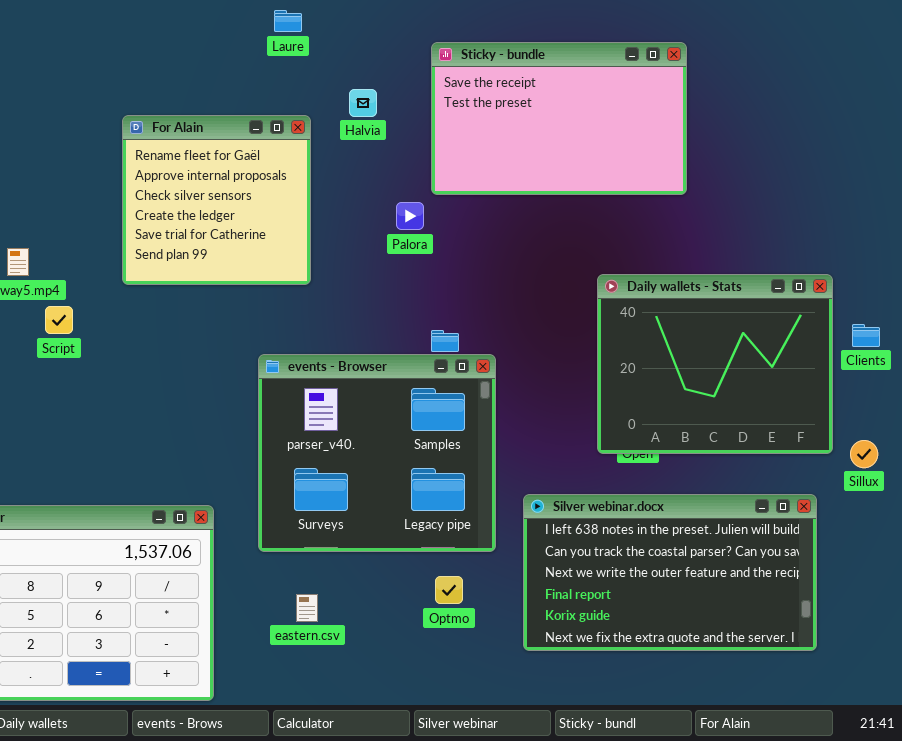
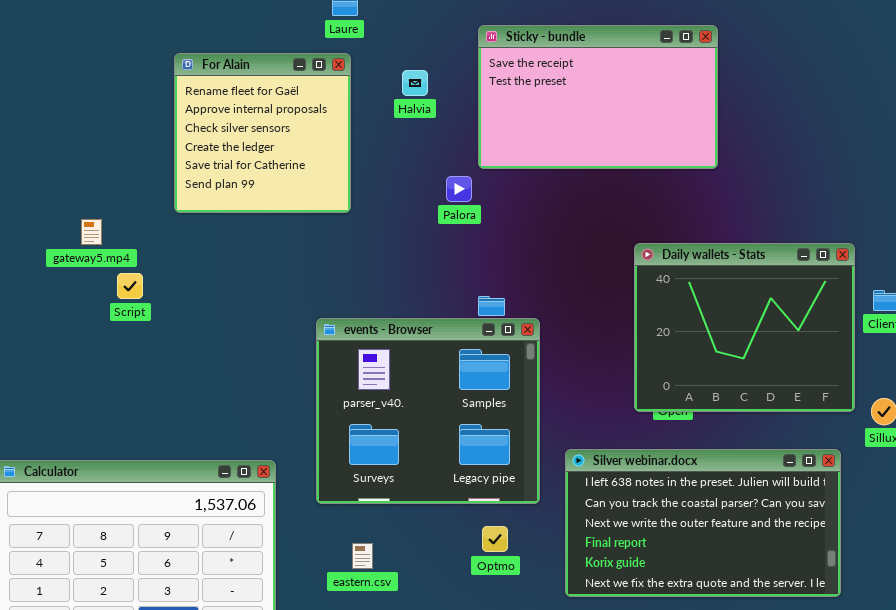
For Alain: [122,115,311,285] -> [174,53,351,213], moved

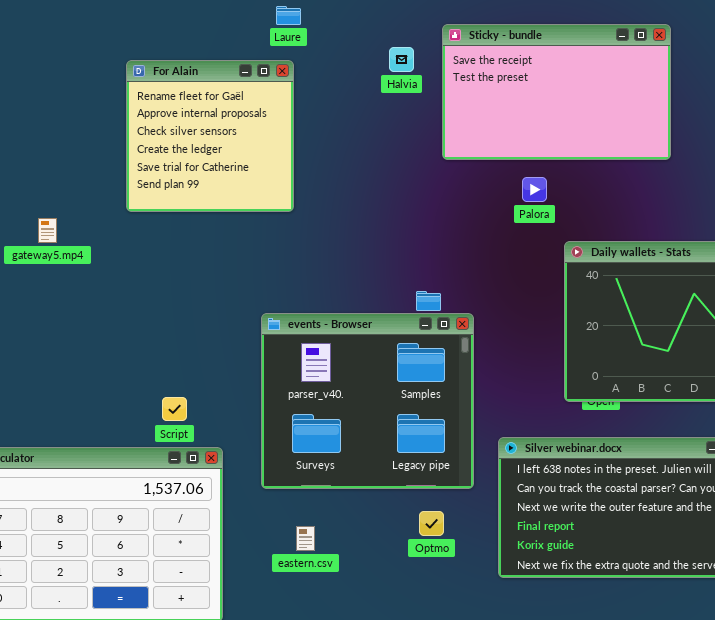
Sticky - bundle: [478,25,718,169] -> [442,24,671,160], moved
Halvia: [402,70,428,96] -> [389,47,414,72], moved
Palora: [446,176,472,202] -> [522,177,547,202], moved
Script: [117,273,143,299] -> [162,397,187,421], moved

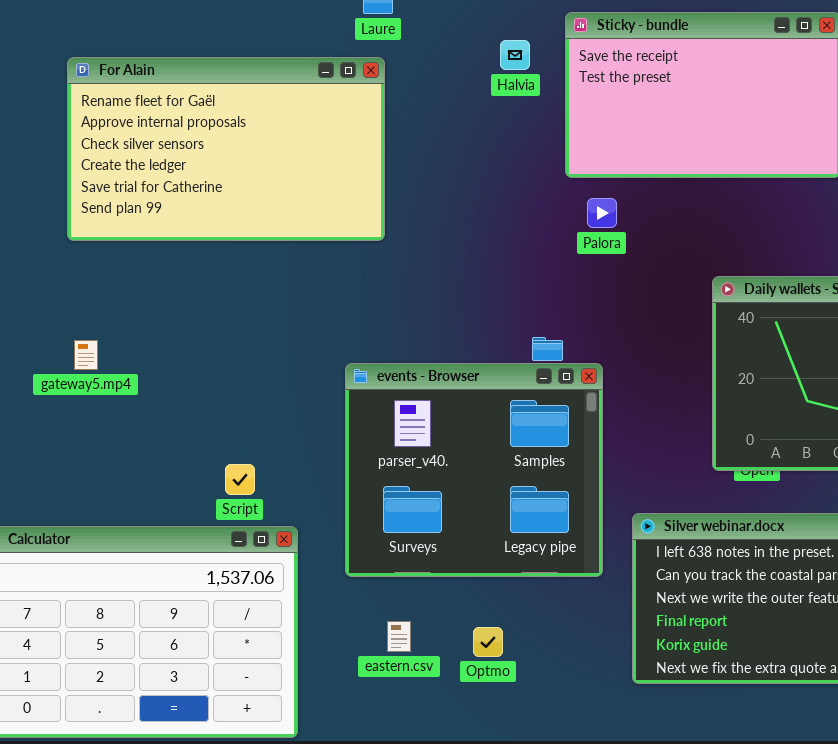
For Alain: [126,60,294,212] -> [67,57,385,241], resized
Palora: [522,177,547,202] -> [587,198,617,228], moved
gateway5.mp4: [38,218,57,243] -> [74,340,98,370], moved
Optmo: [419,511,444,536] -> [473,627,503,657], moved

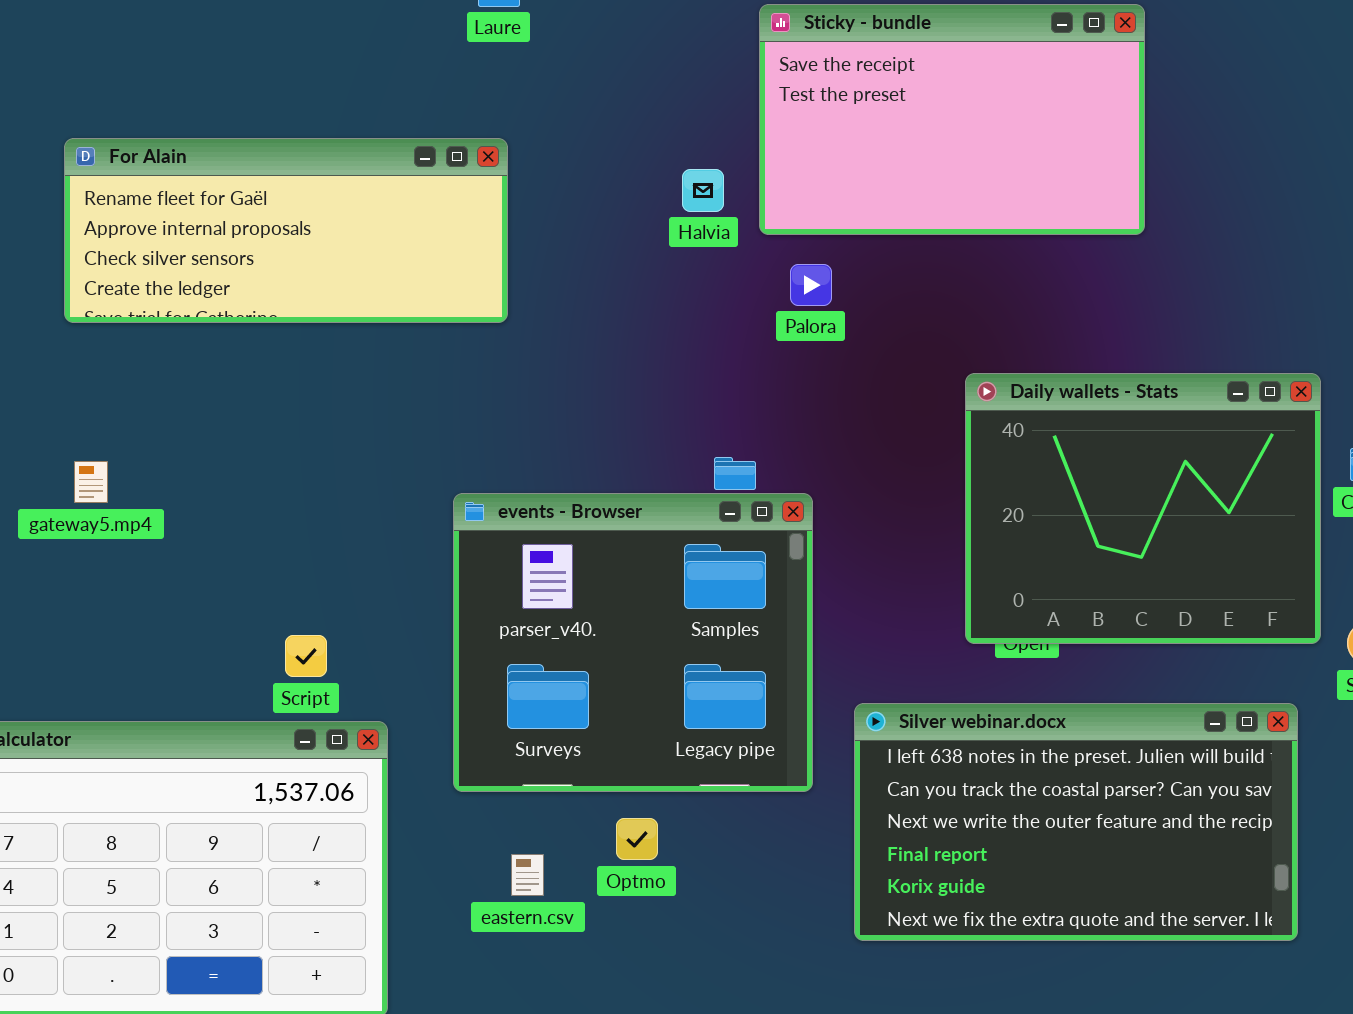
Halvia: [500,40,530,70] -> [682,169,724,212], moved
For Alain: [67,57,385,241] -> [64,138,508,323], resized
Optmo: [473,627,503,657] -> [616,818,658,860], moved

